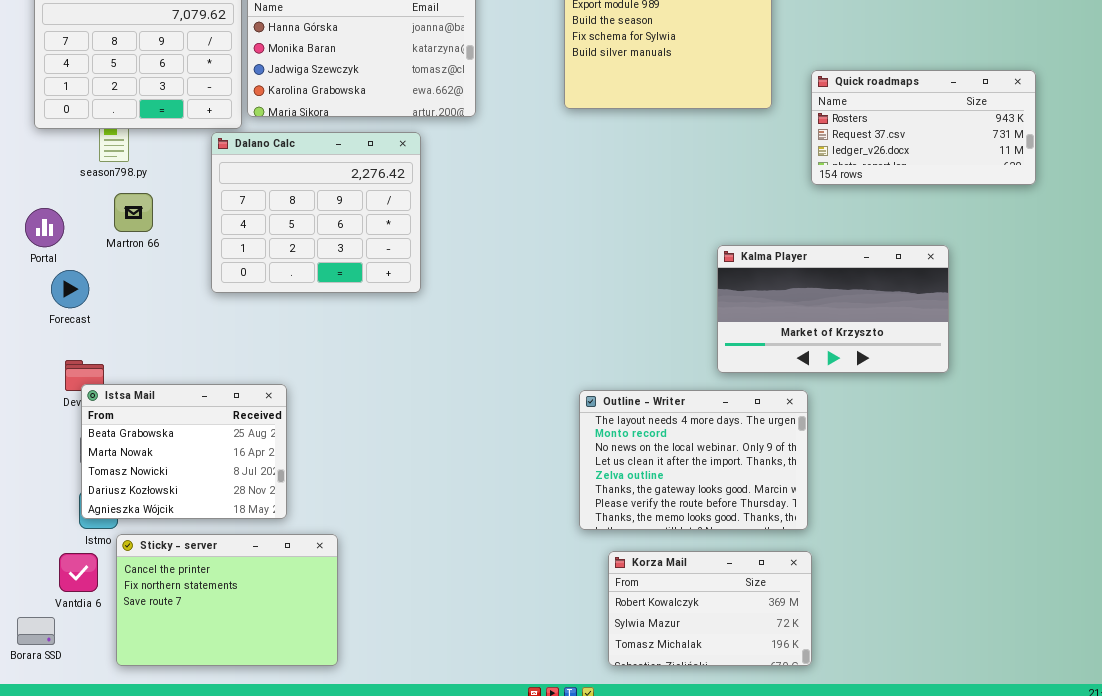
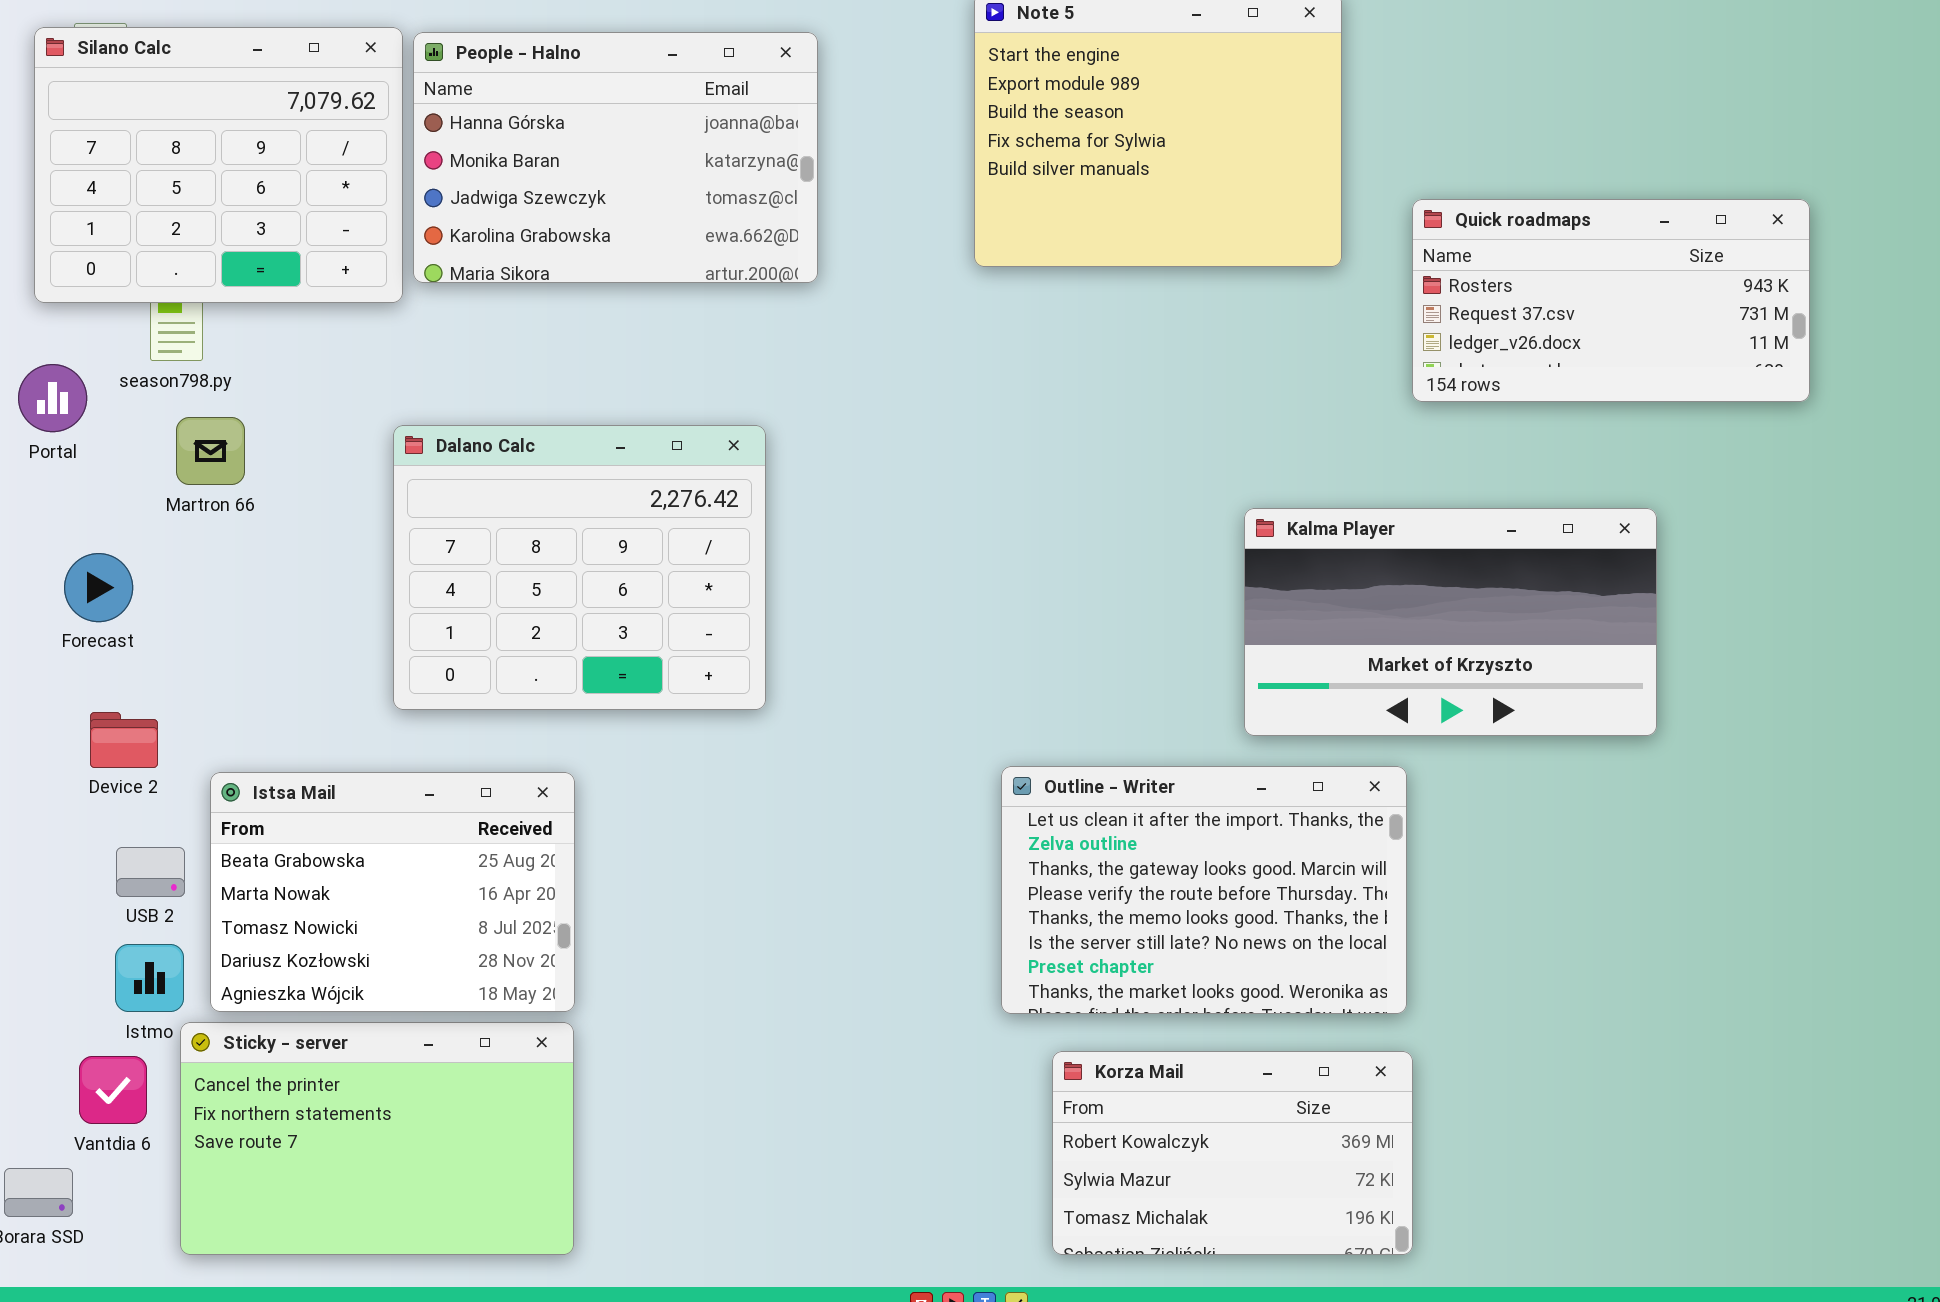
Dalano Calc: [211,132,421,293] -> [393,425,766,710], moved
Portal: [25,208,64,247] -> [18,364,87,432], moved
Istsa Mail: [81,384,287,519] -> [210,772,575,1012], moved
Outline - Writer: [579,390,808,530] -> [1001,766,1407,1014], scrolled down 3 rows

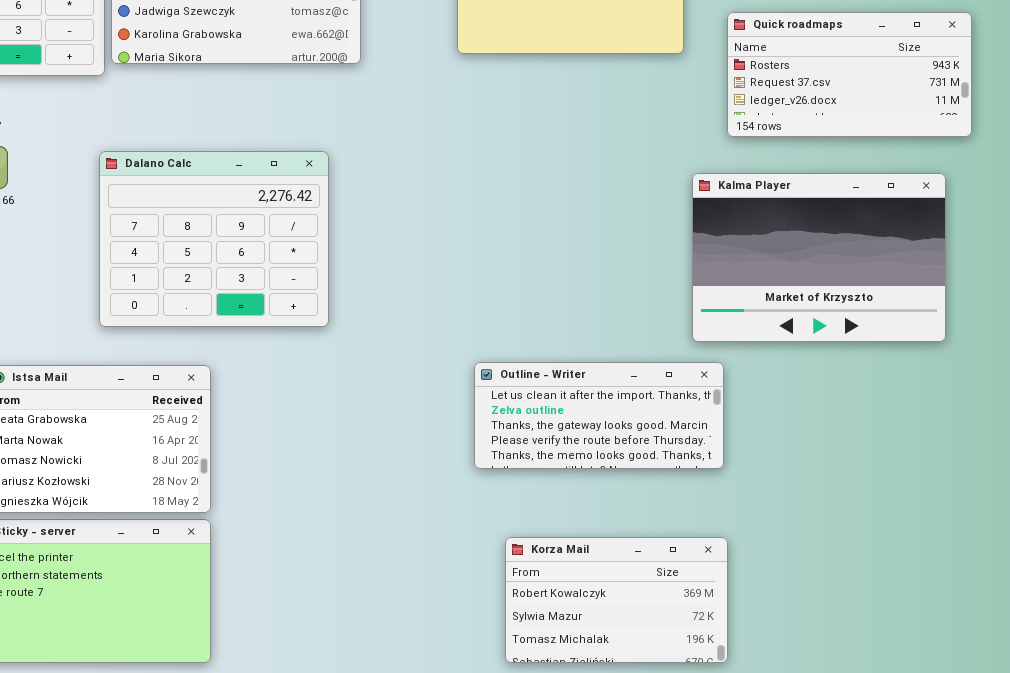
Kalma Player: [1244,508,1657,736] -> [692,173,946,342], moved, resized
Outline - Writer: [1001,766,1407,1014] -> [474,362,724,469], resized

